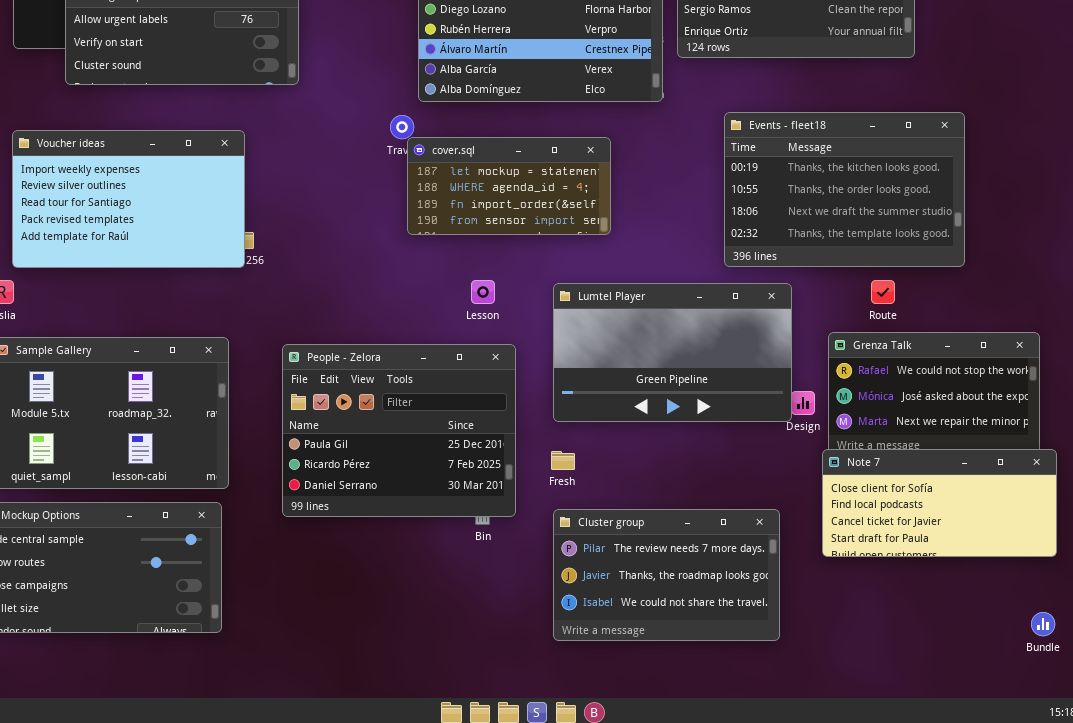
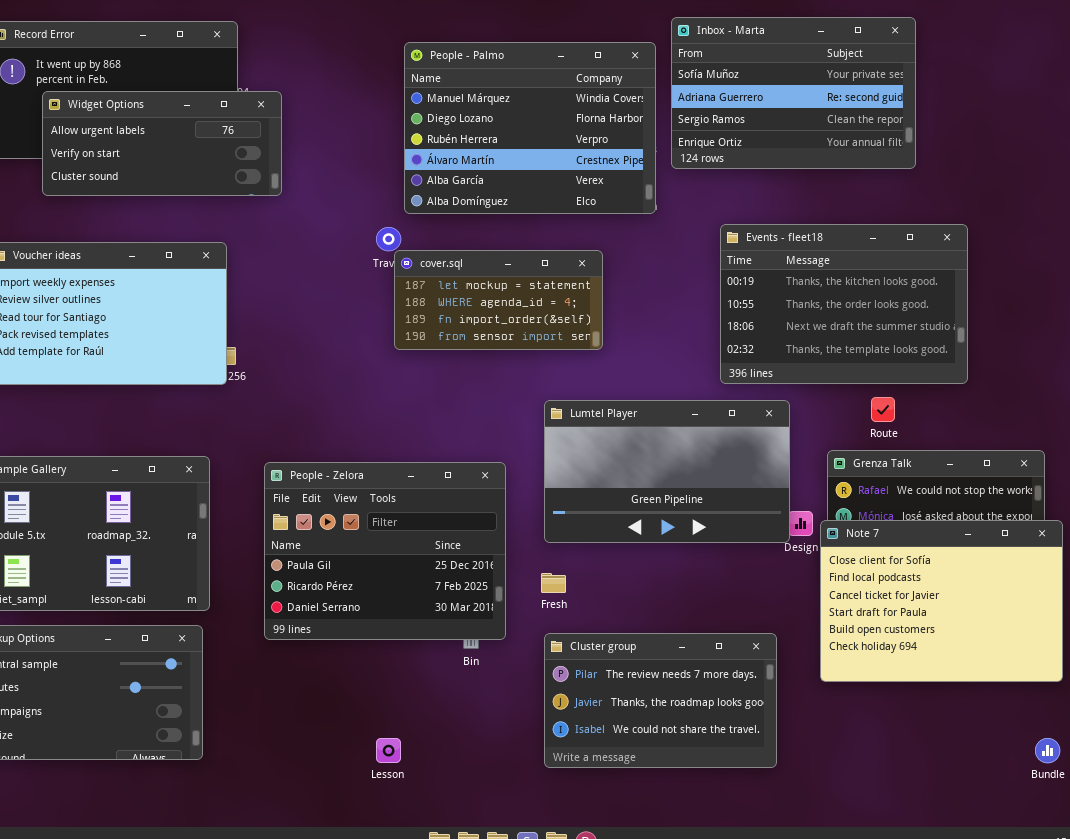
Lesson: [471,280,495,304] -> [376,738,401,763], moved
Note 7: [822,449,1057,557] -> [820,520,1063,682], resized

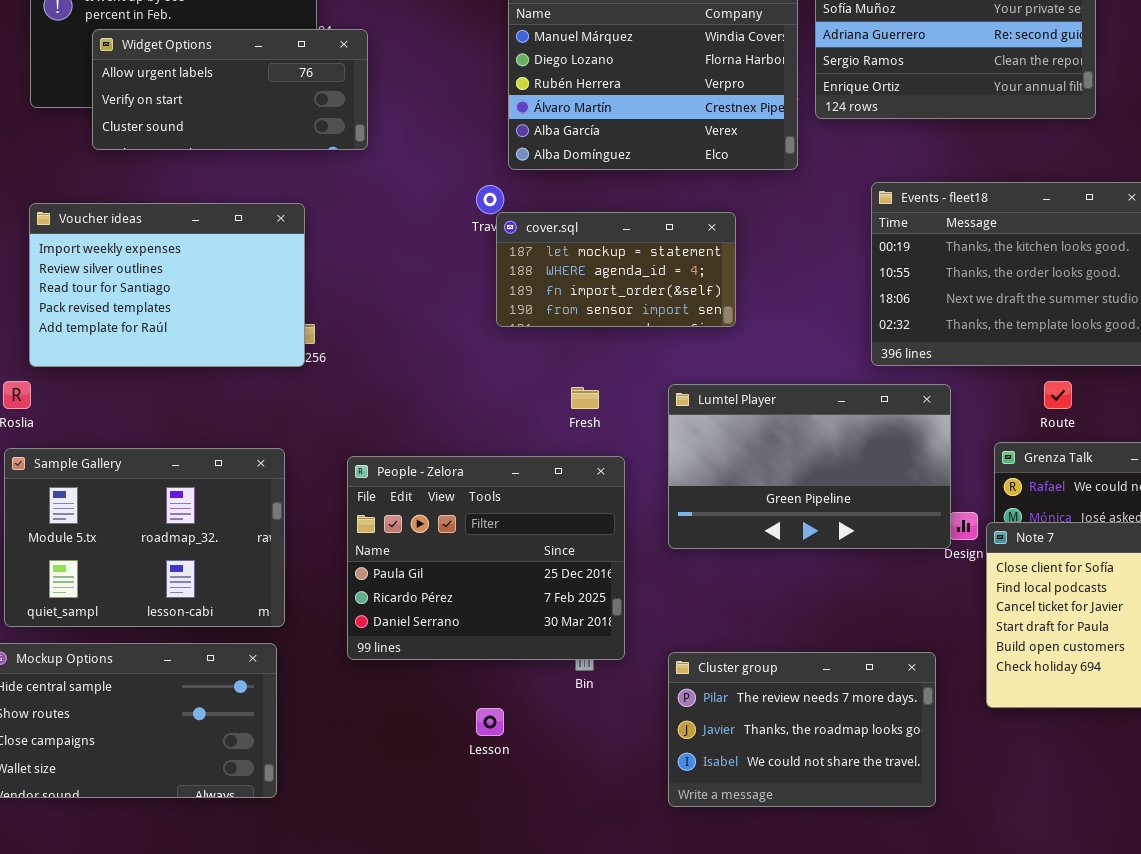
Fresh: [541,573,566,593] -> [571,387,599,409], moved
Lesson: [376,738,401,763] -> [476,708,504,736], moved

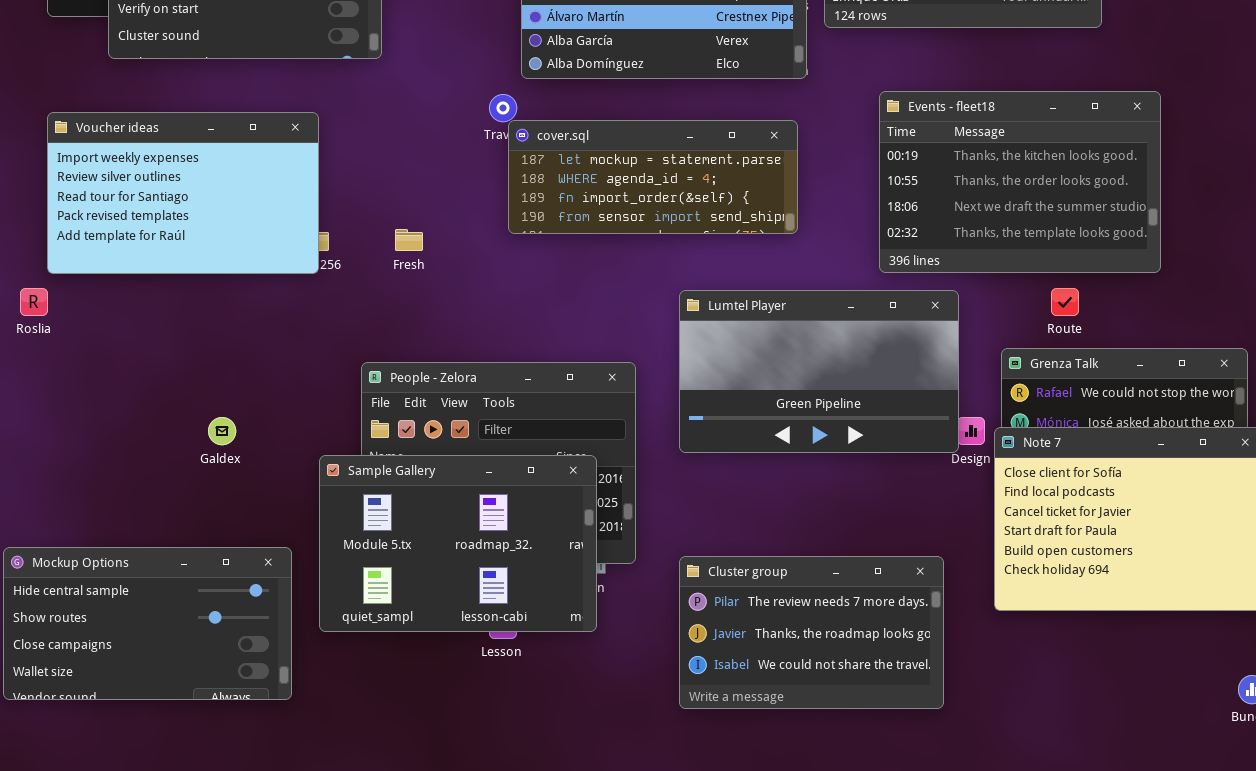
cover.sql: [496,212,736,327] -> [508,120,798,234], resized
Fresh: [571,387,599,409] -> [395,229,423,251], moved
Sample Gallery: [4,448,285,627] -> [319,455,597,632], moved

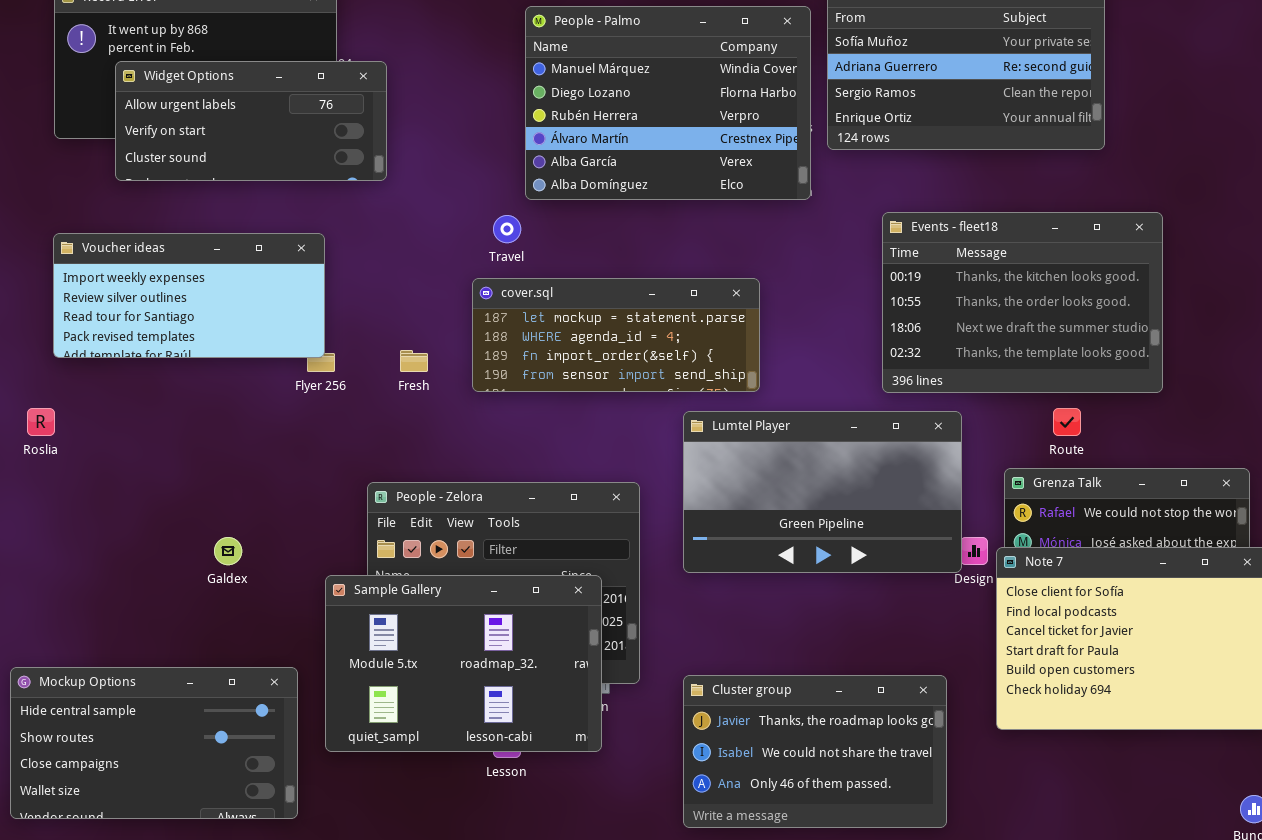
Voucher ideas: [47,112,319,274] -> [53,233,325,358], resized
cover.sql: [508,120,798,234] -> [472,278,760,392], moved
Cluster group: [679,556,944,709] -> [683,675,947,828], scrolled down 1 row

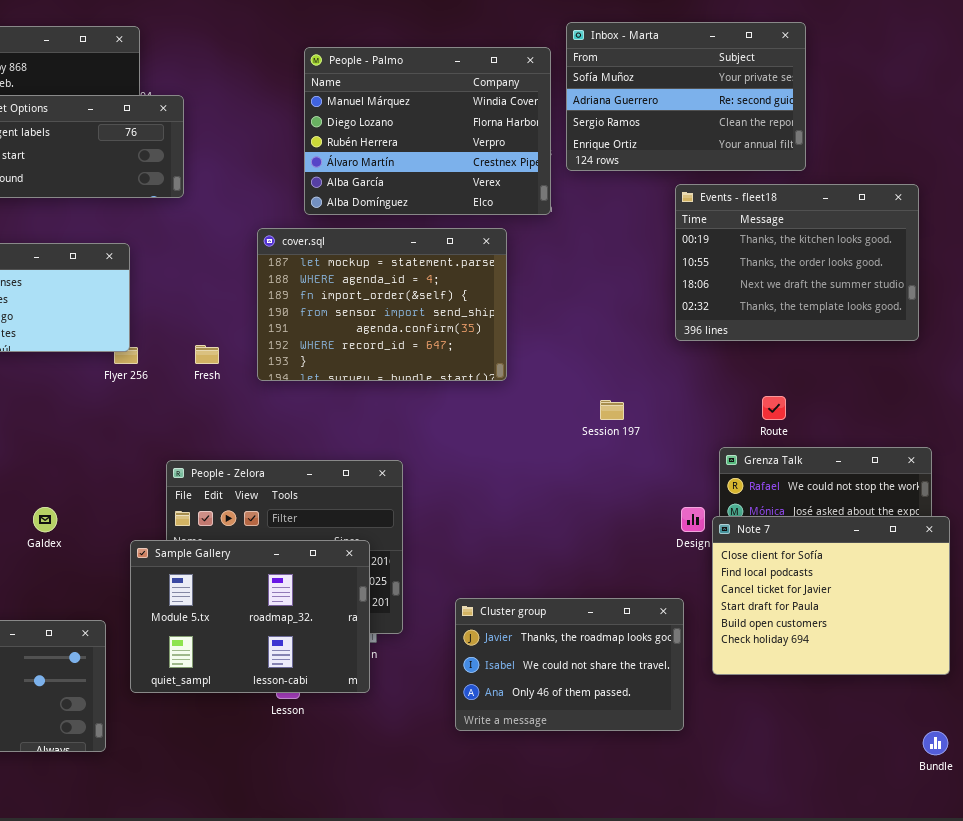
Events - fleet18: [882,212,1163,393] -> [675,184,919,341], moved
cover.sql: [472,278,760,392] -> [257,228,507,381], resized
Lumtel Player: [683,411,962,573] -> none, closed
Cluster group: [683,675,947,828] -> [455,598,684,731], moved

